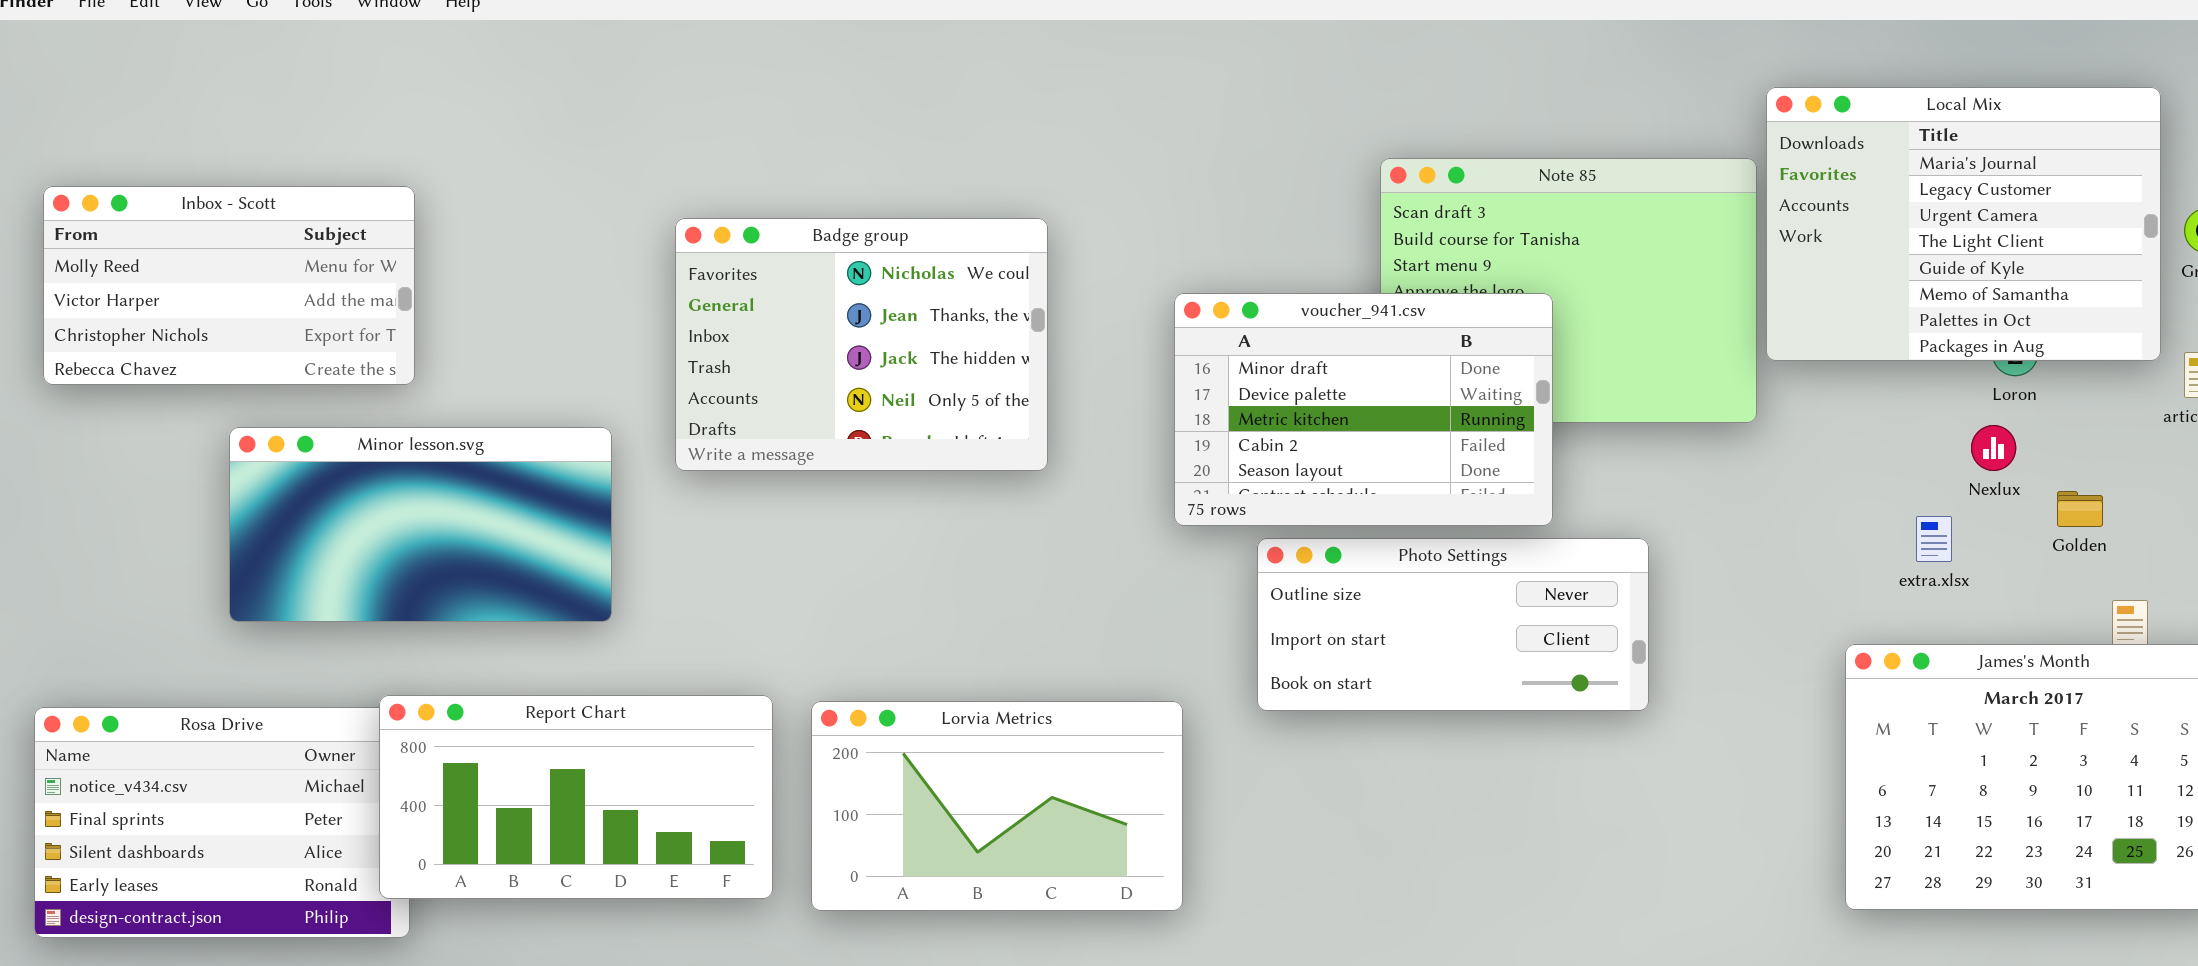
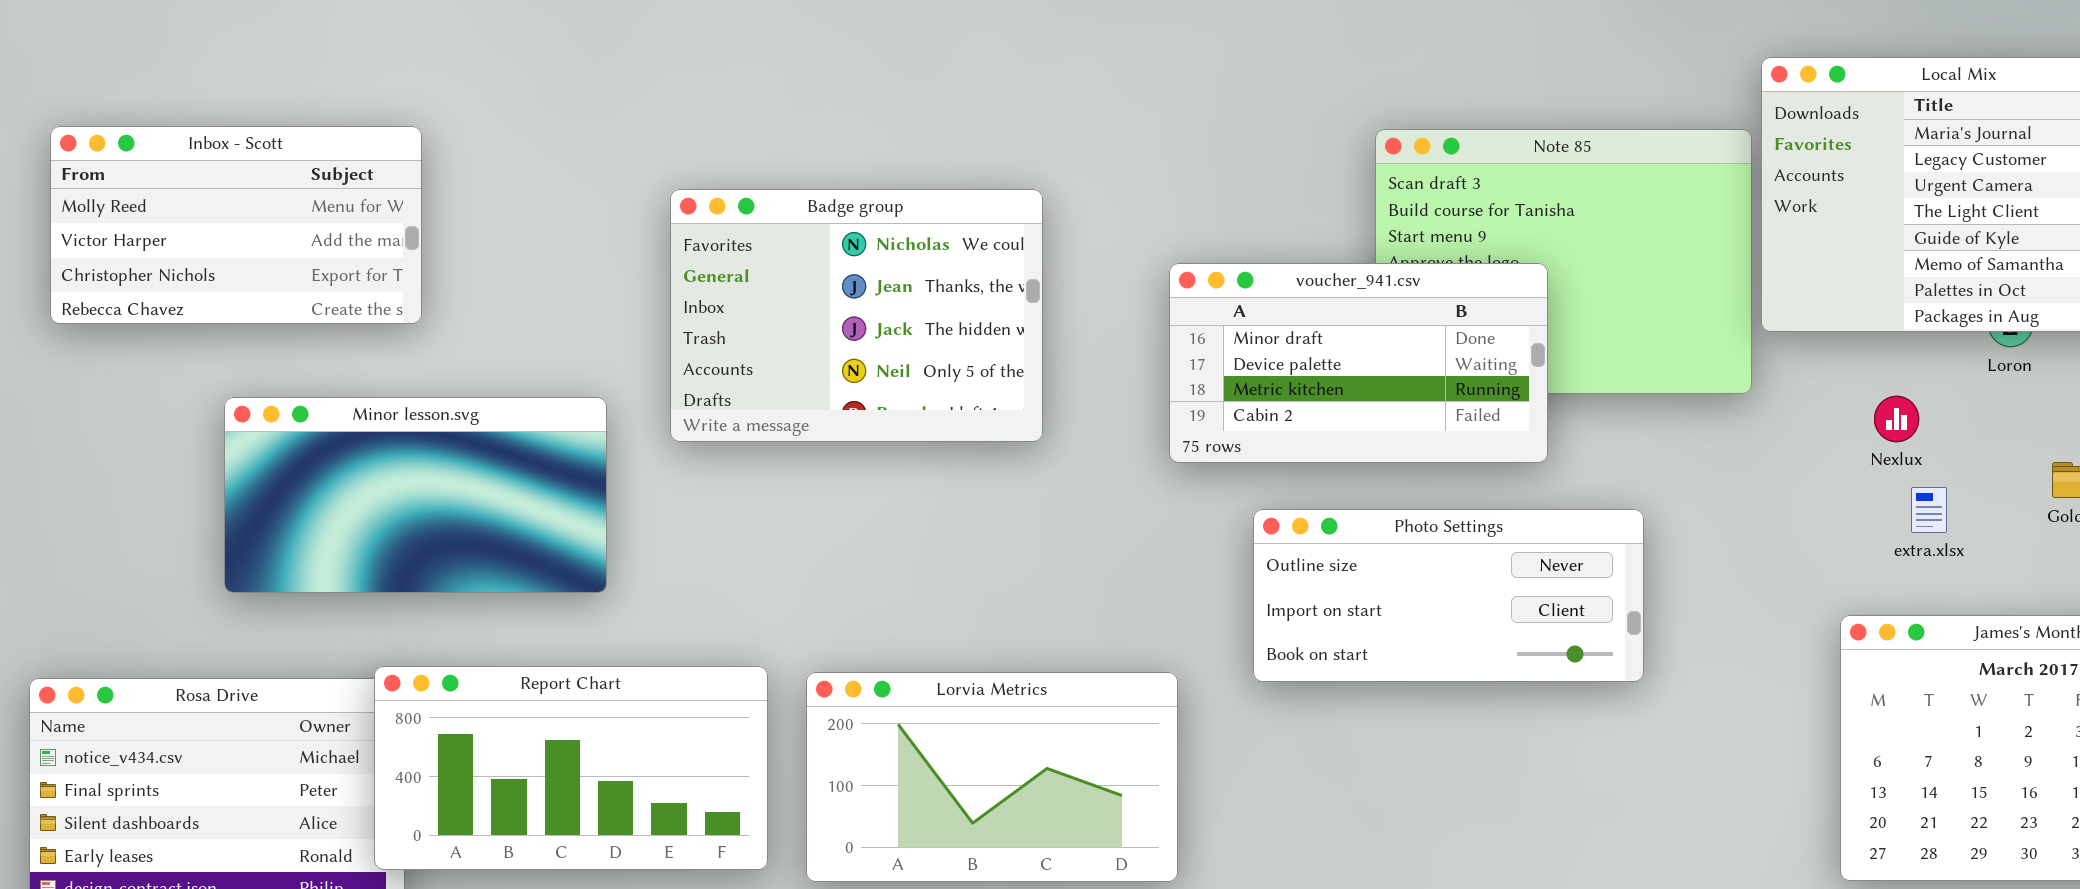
Inbox - Scott: [43,186,415,385] -> [50,126,422,324], moved
voucher_941.csv: [1174,293,1553,526] -> [1169,263,1548,463], resized
Nexlux: [1971,425,2016,471] -> [1874,396,1919,442], moved

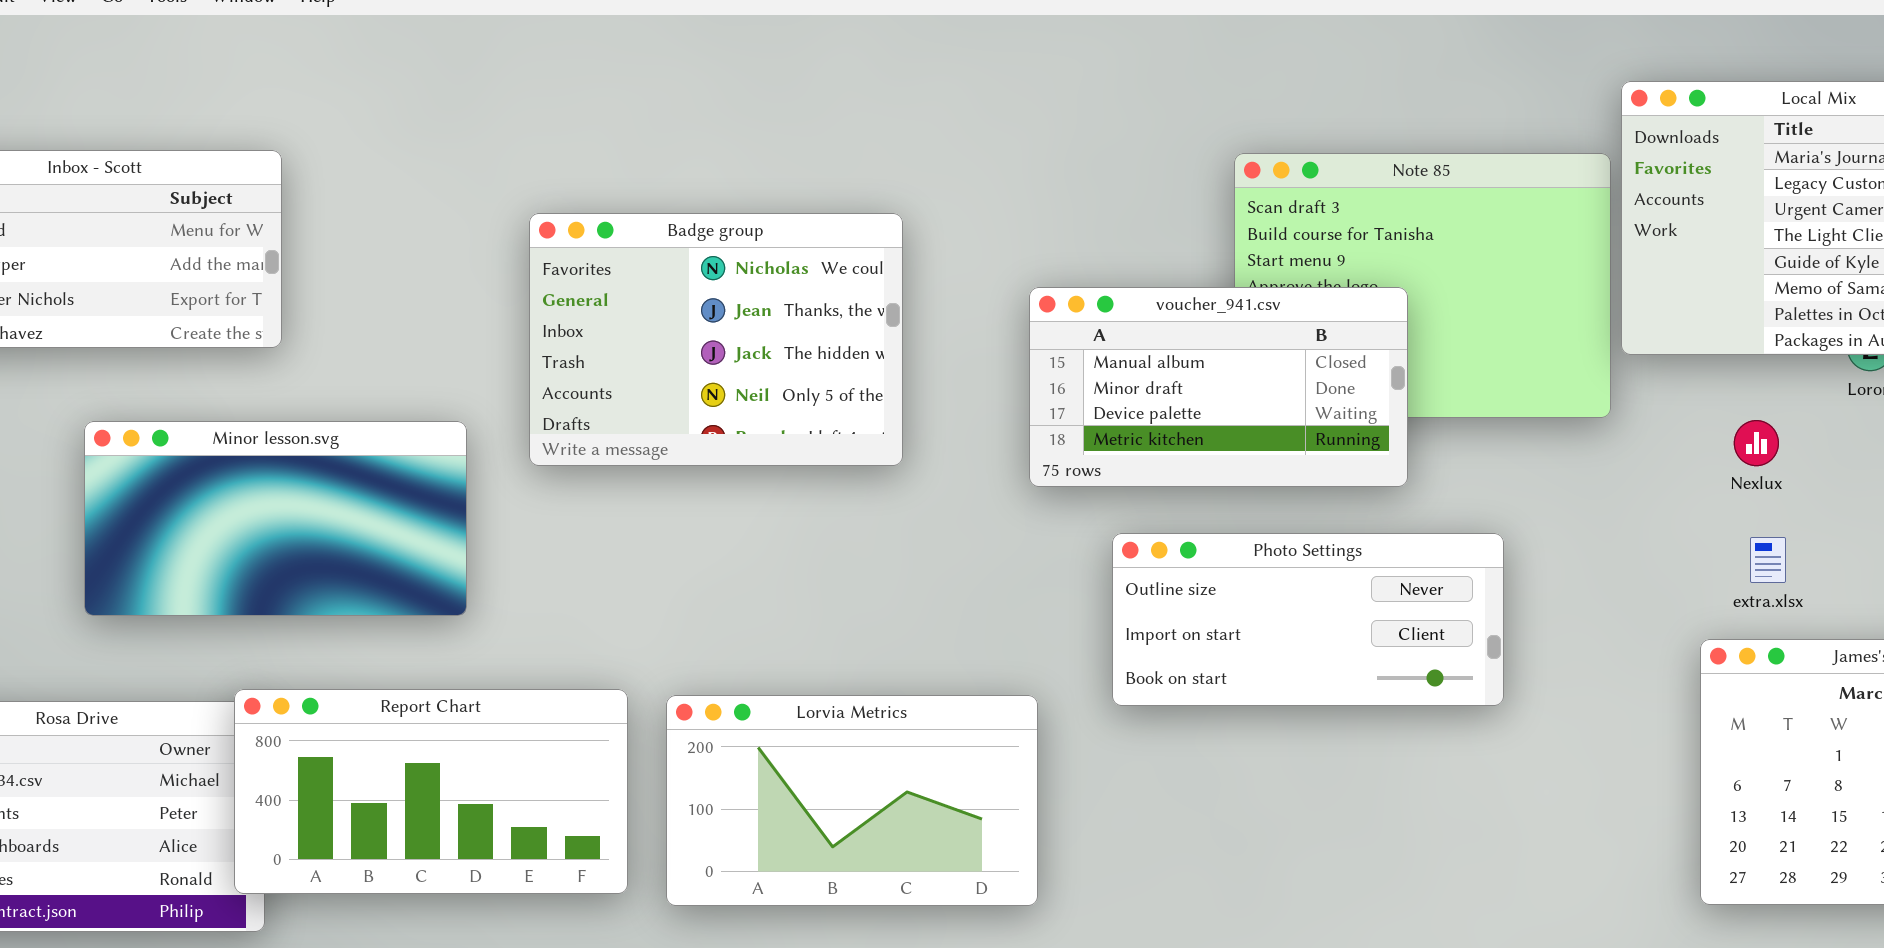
voucher_941.csv: [1169,263,1548,463] -> [1029,287,1408,487], scrolled up 1 row
extra.xlsx: [1911,487,1947,533] -> [1750,537,1786,583], moved

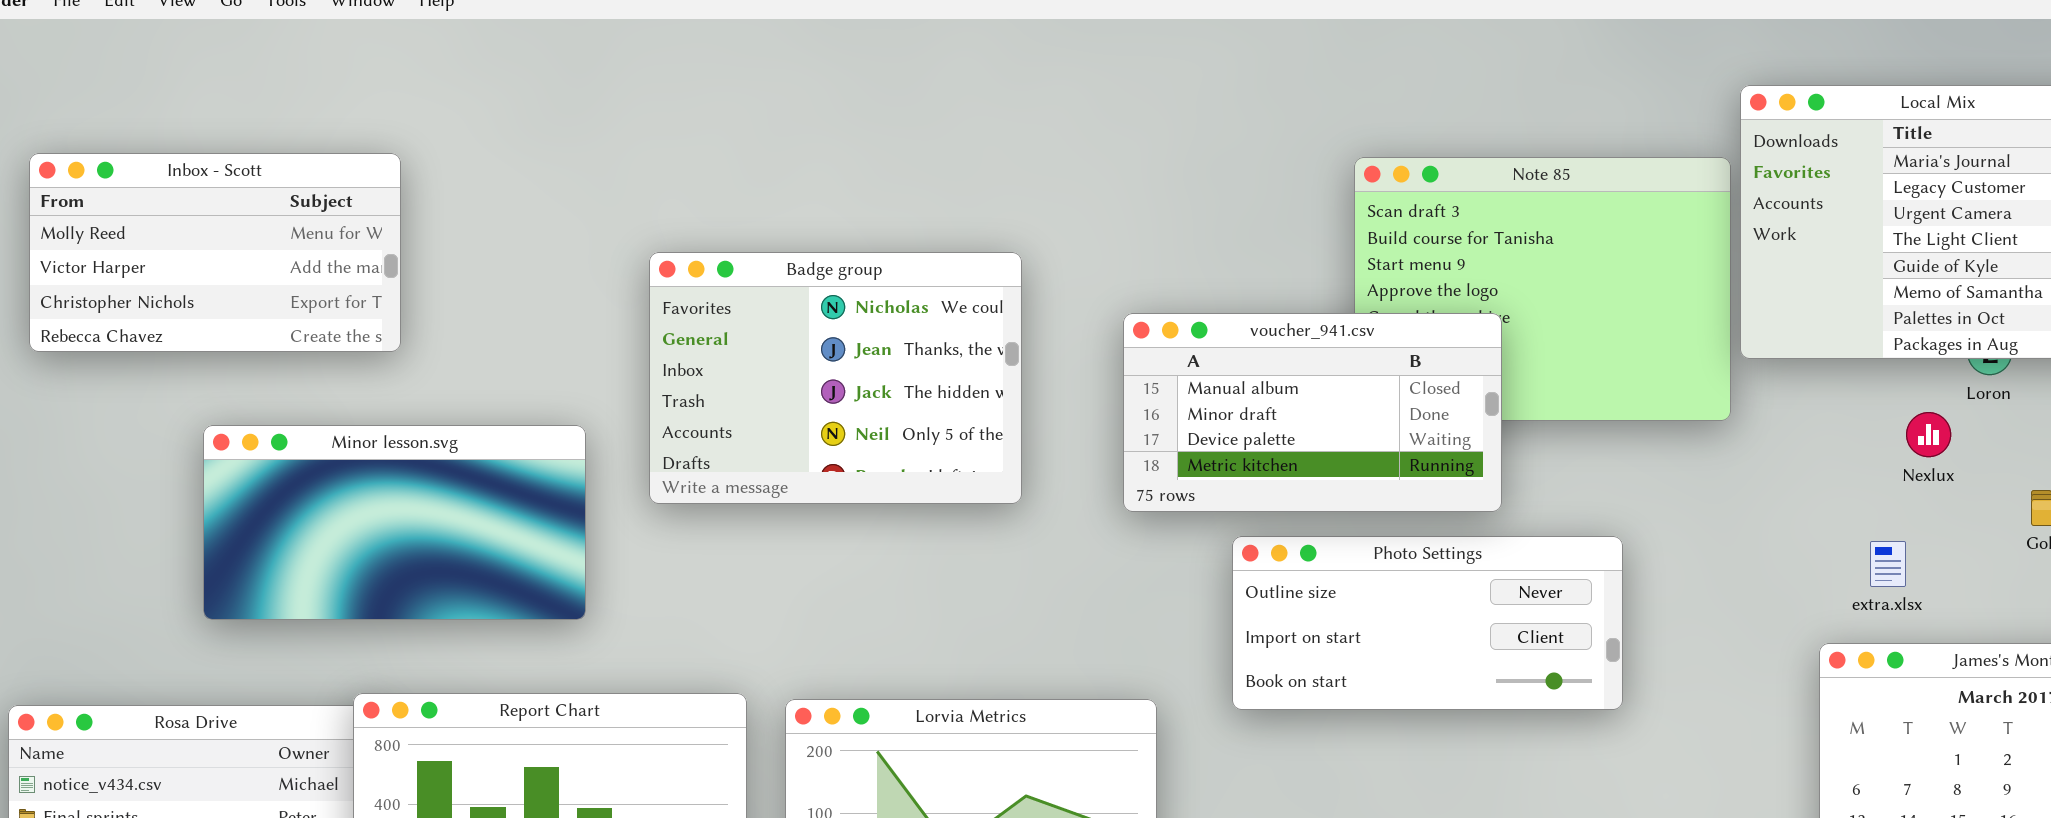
Badge group: [529,213,903,466] -> [649,252,1022,504], moved
voucher_941.csv: [1029,287,1408,487] -> [1123,313,1502,512], moved
Nexlux: [1734,420,1779,466] -> [1906,412,1951,457], moved

